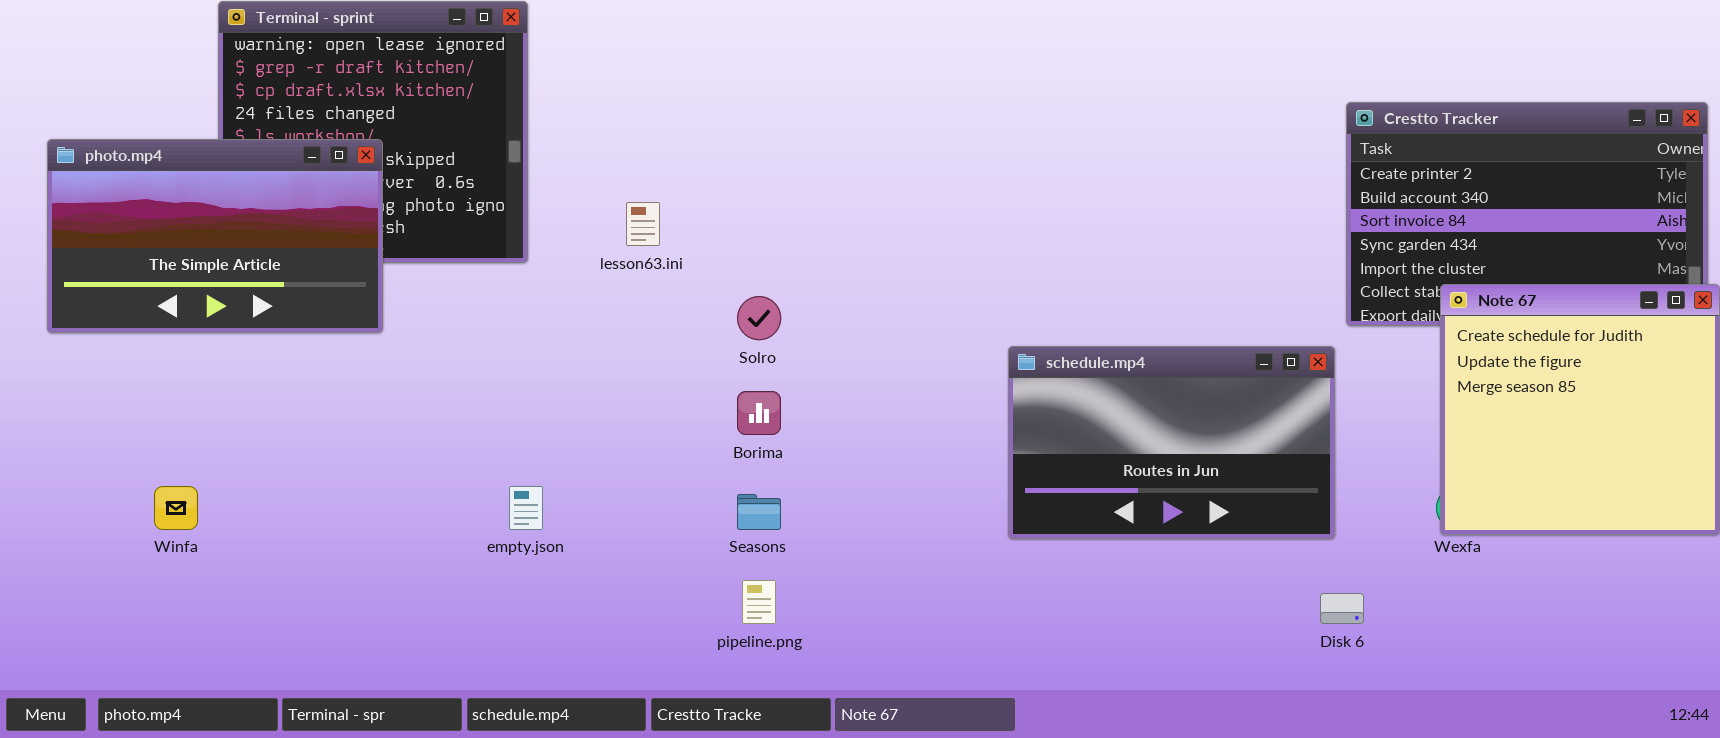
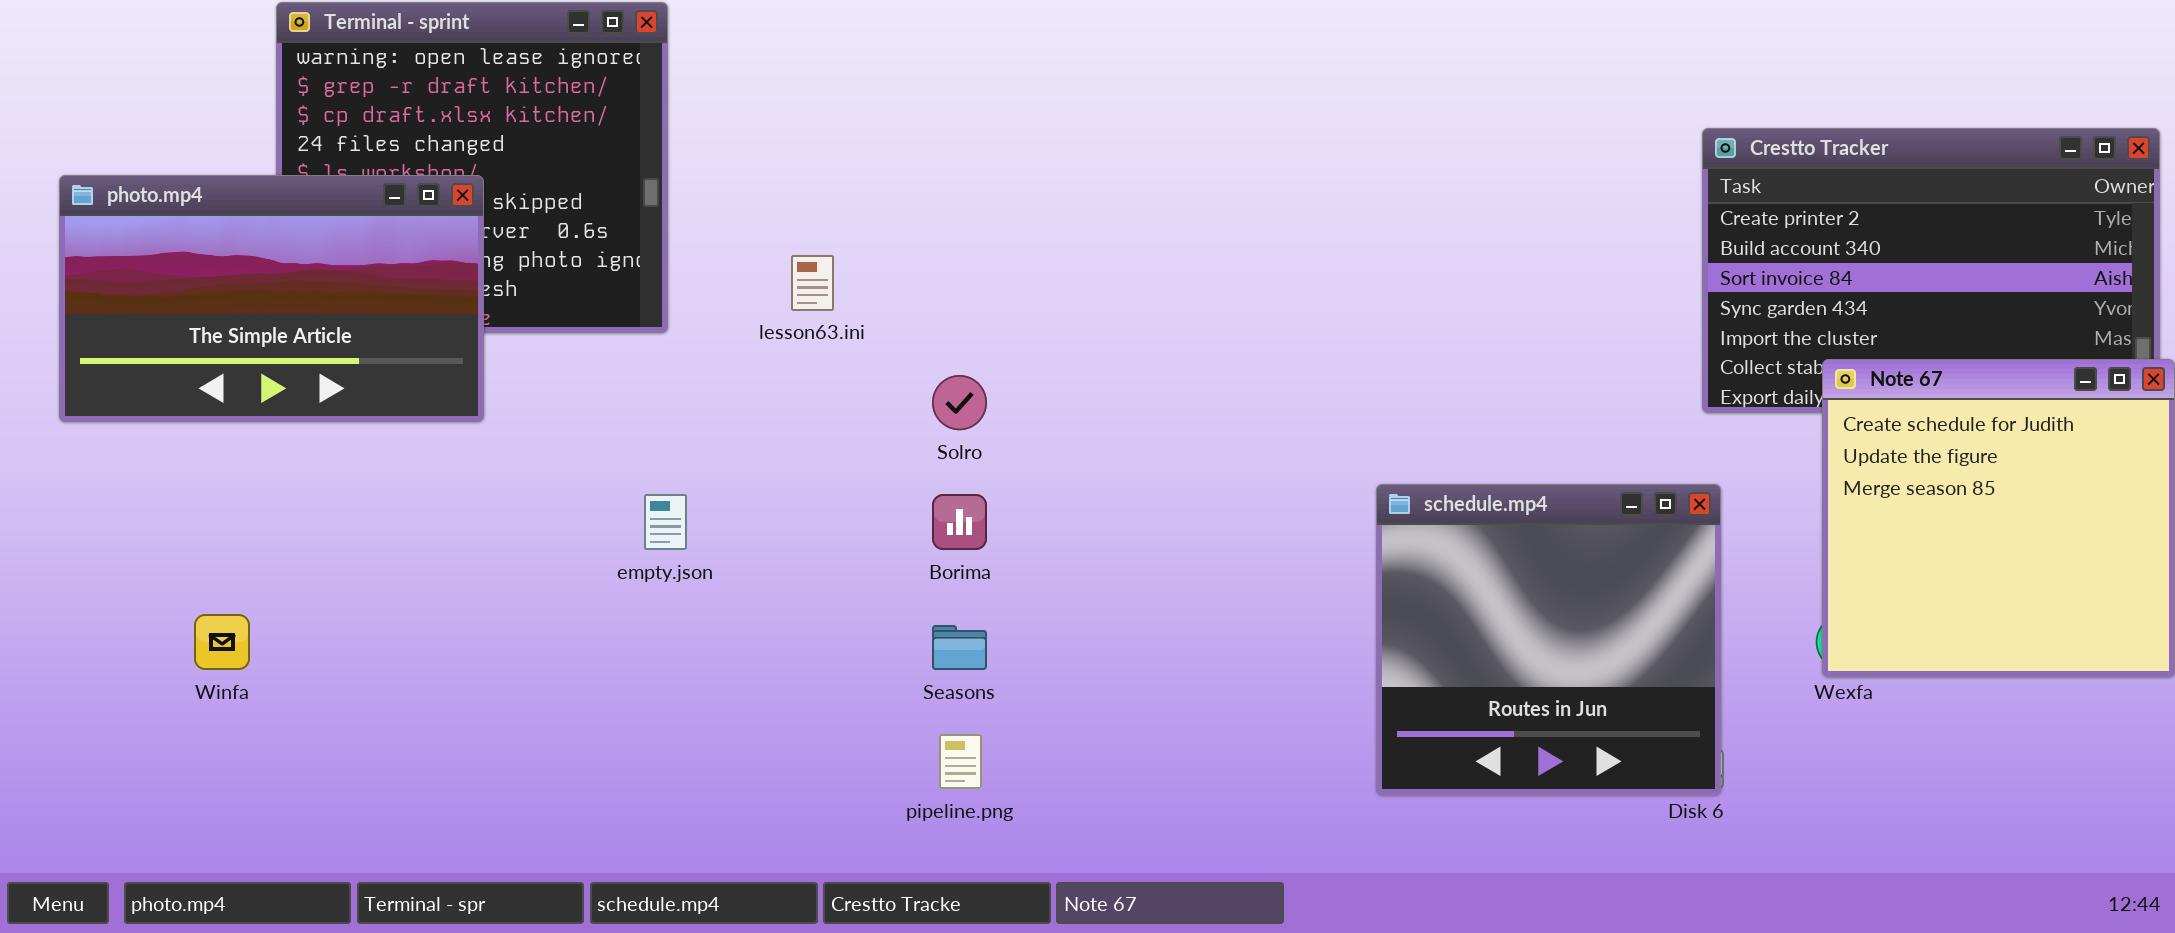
schedule.mp4: [1008,346,1335,539] -> [1376,484,1721,795], moved, resized
empty.json: [509,486,543,530] -> [644,494,687,550], moved

